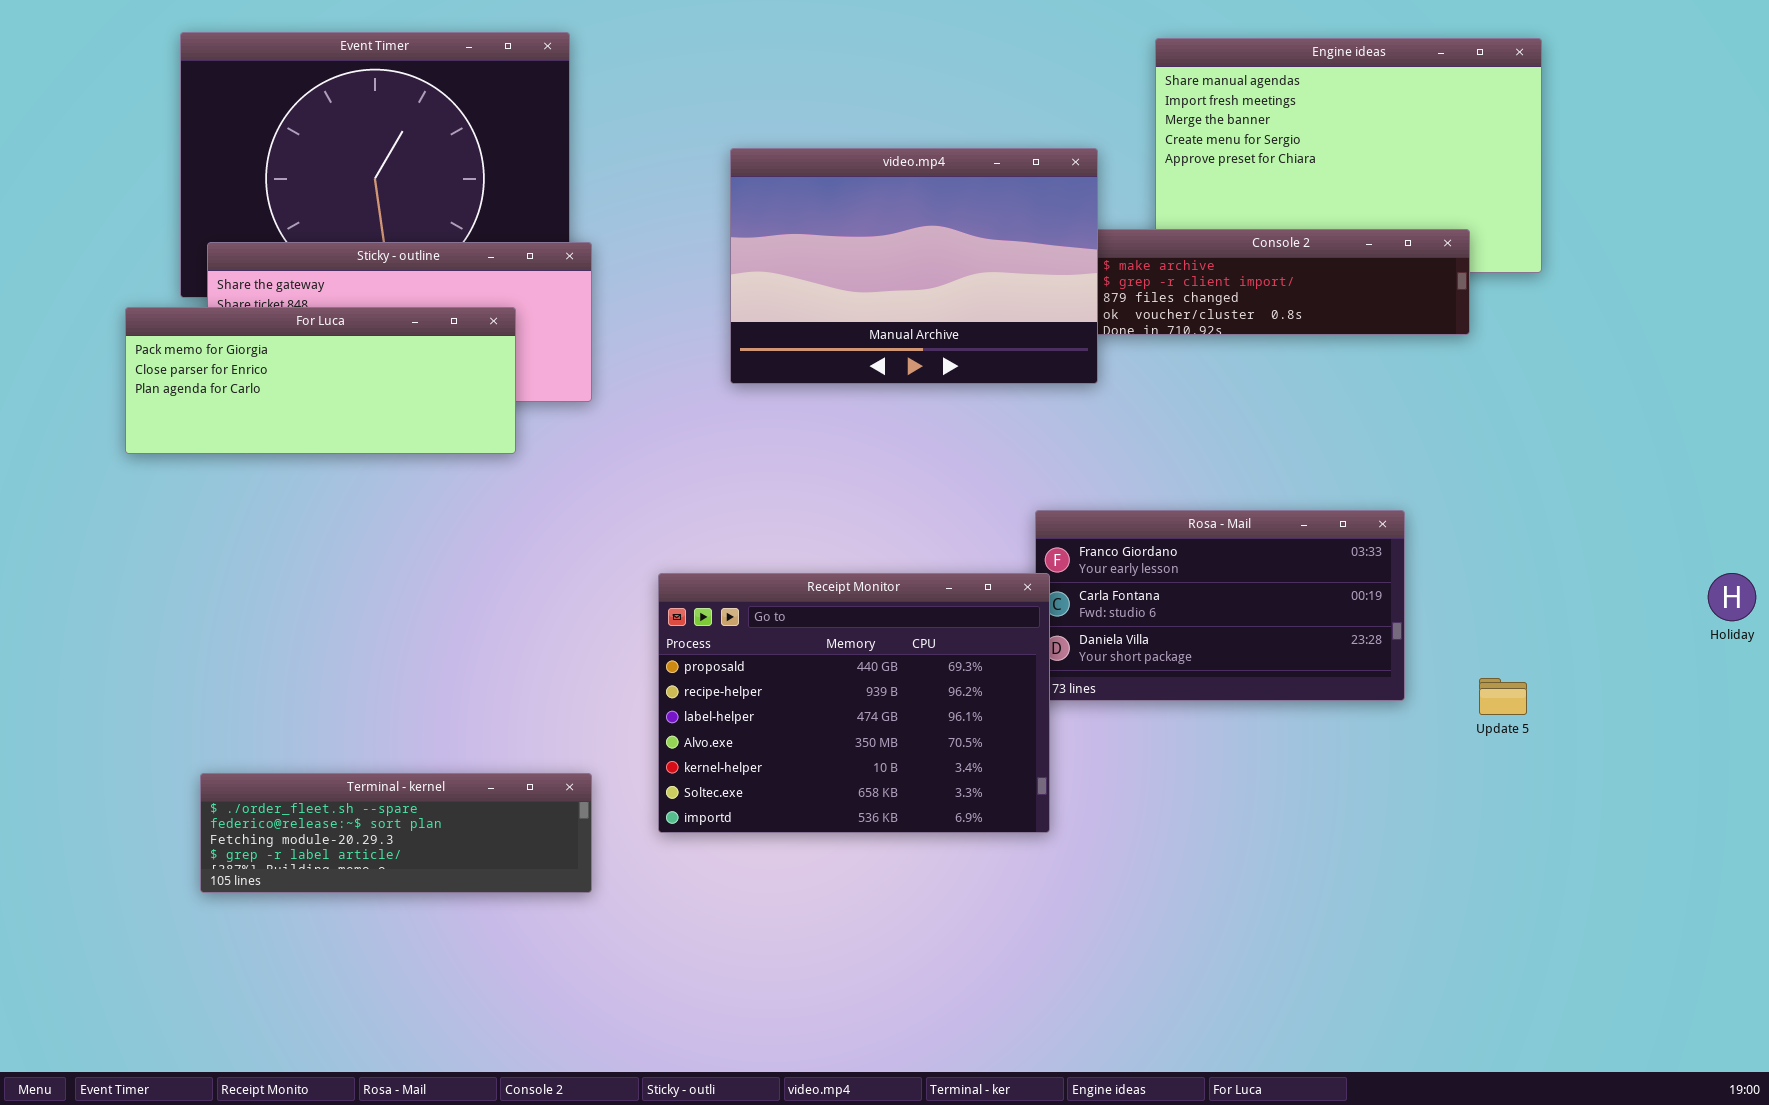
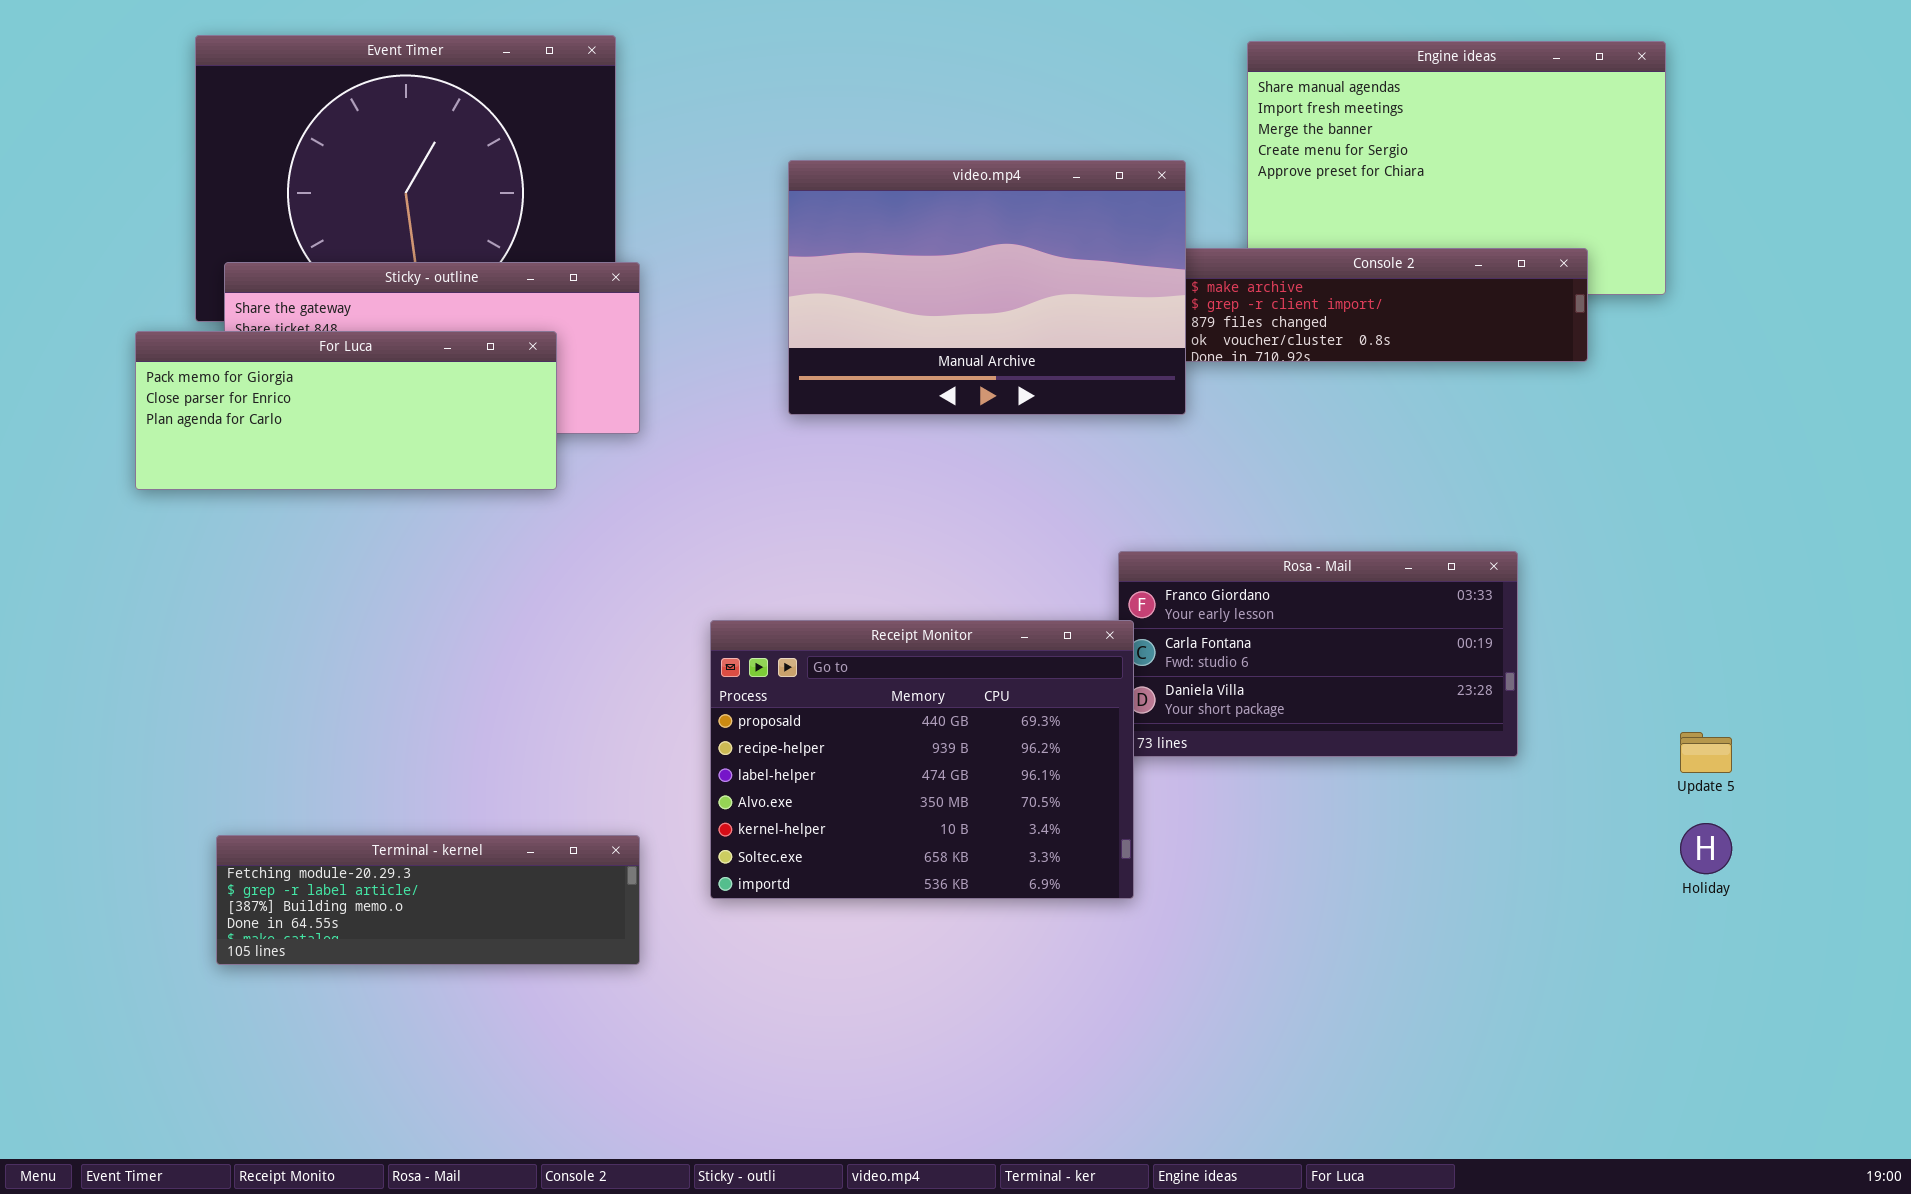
Holiday: [1708,573,1756,621] -> [1680,823,1732,874], moved
Update 5: [1479,678,1527,715] -> [1680,732,1732,773], moved
Terminal - kernel: [200,773,592,893] -> [216,835,640,965], scrolled down 2 rows

